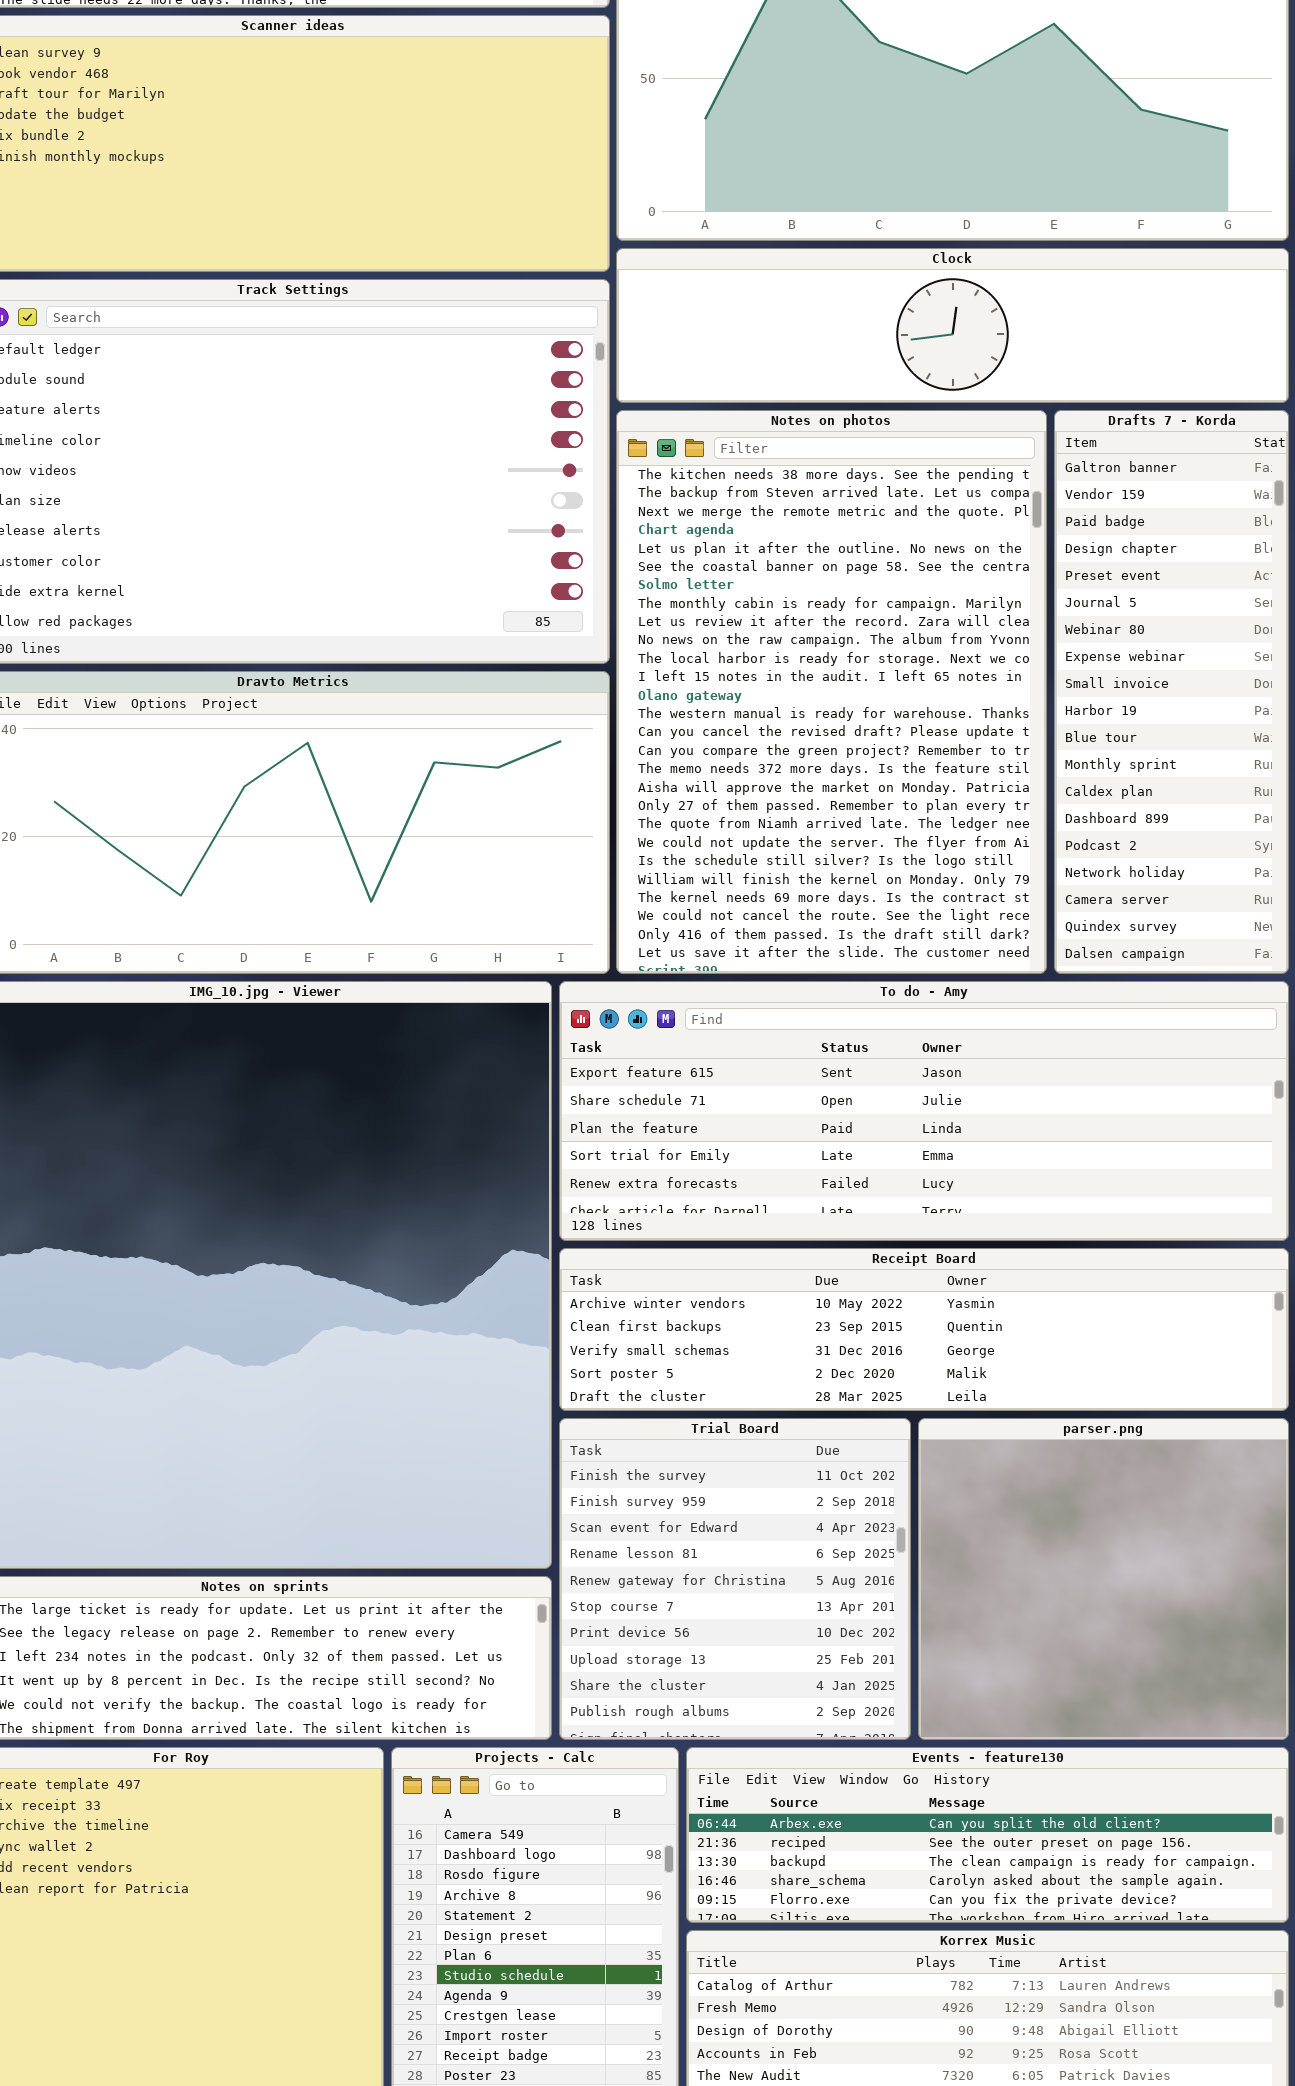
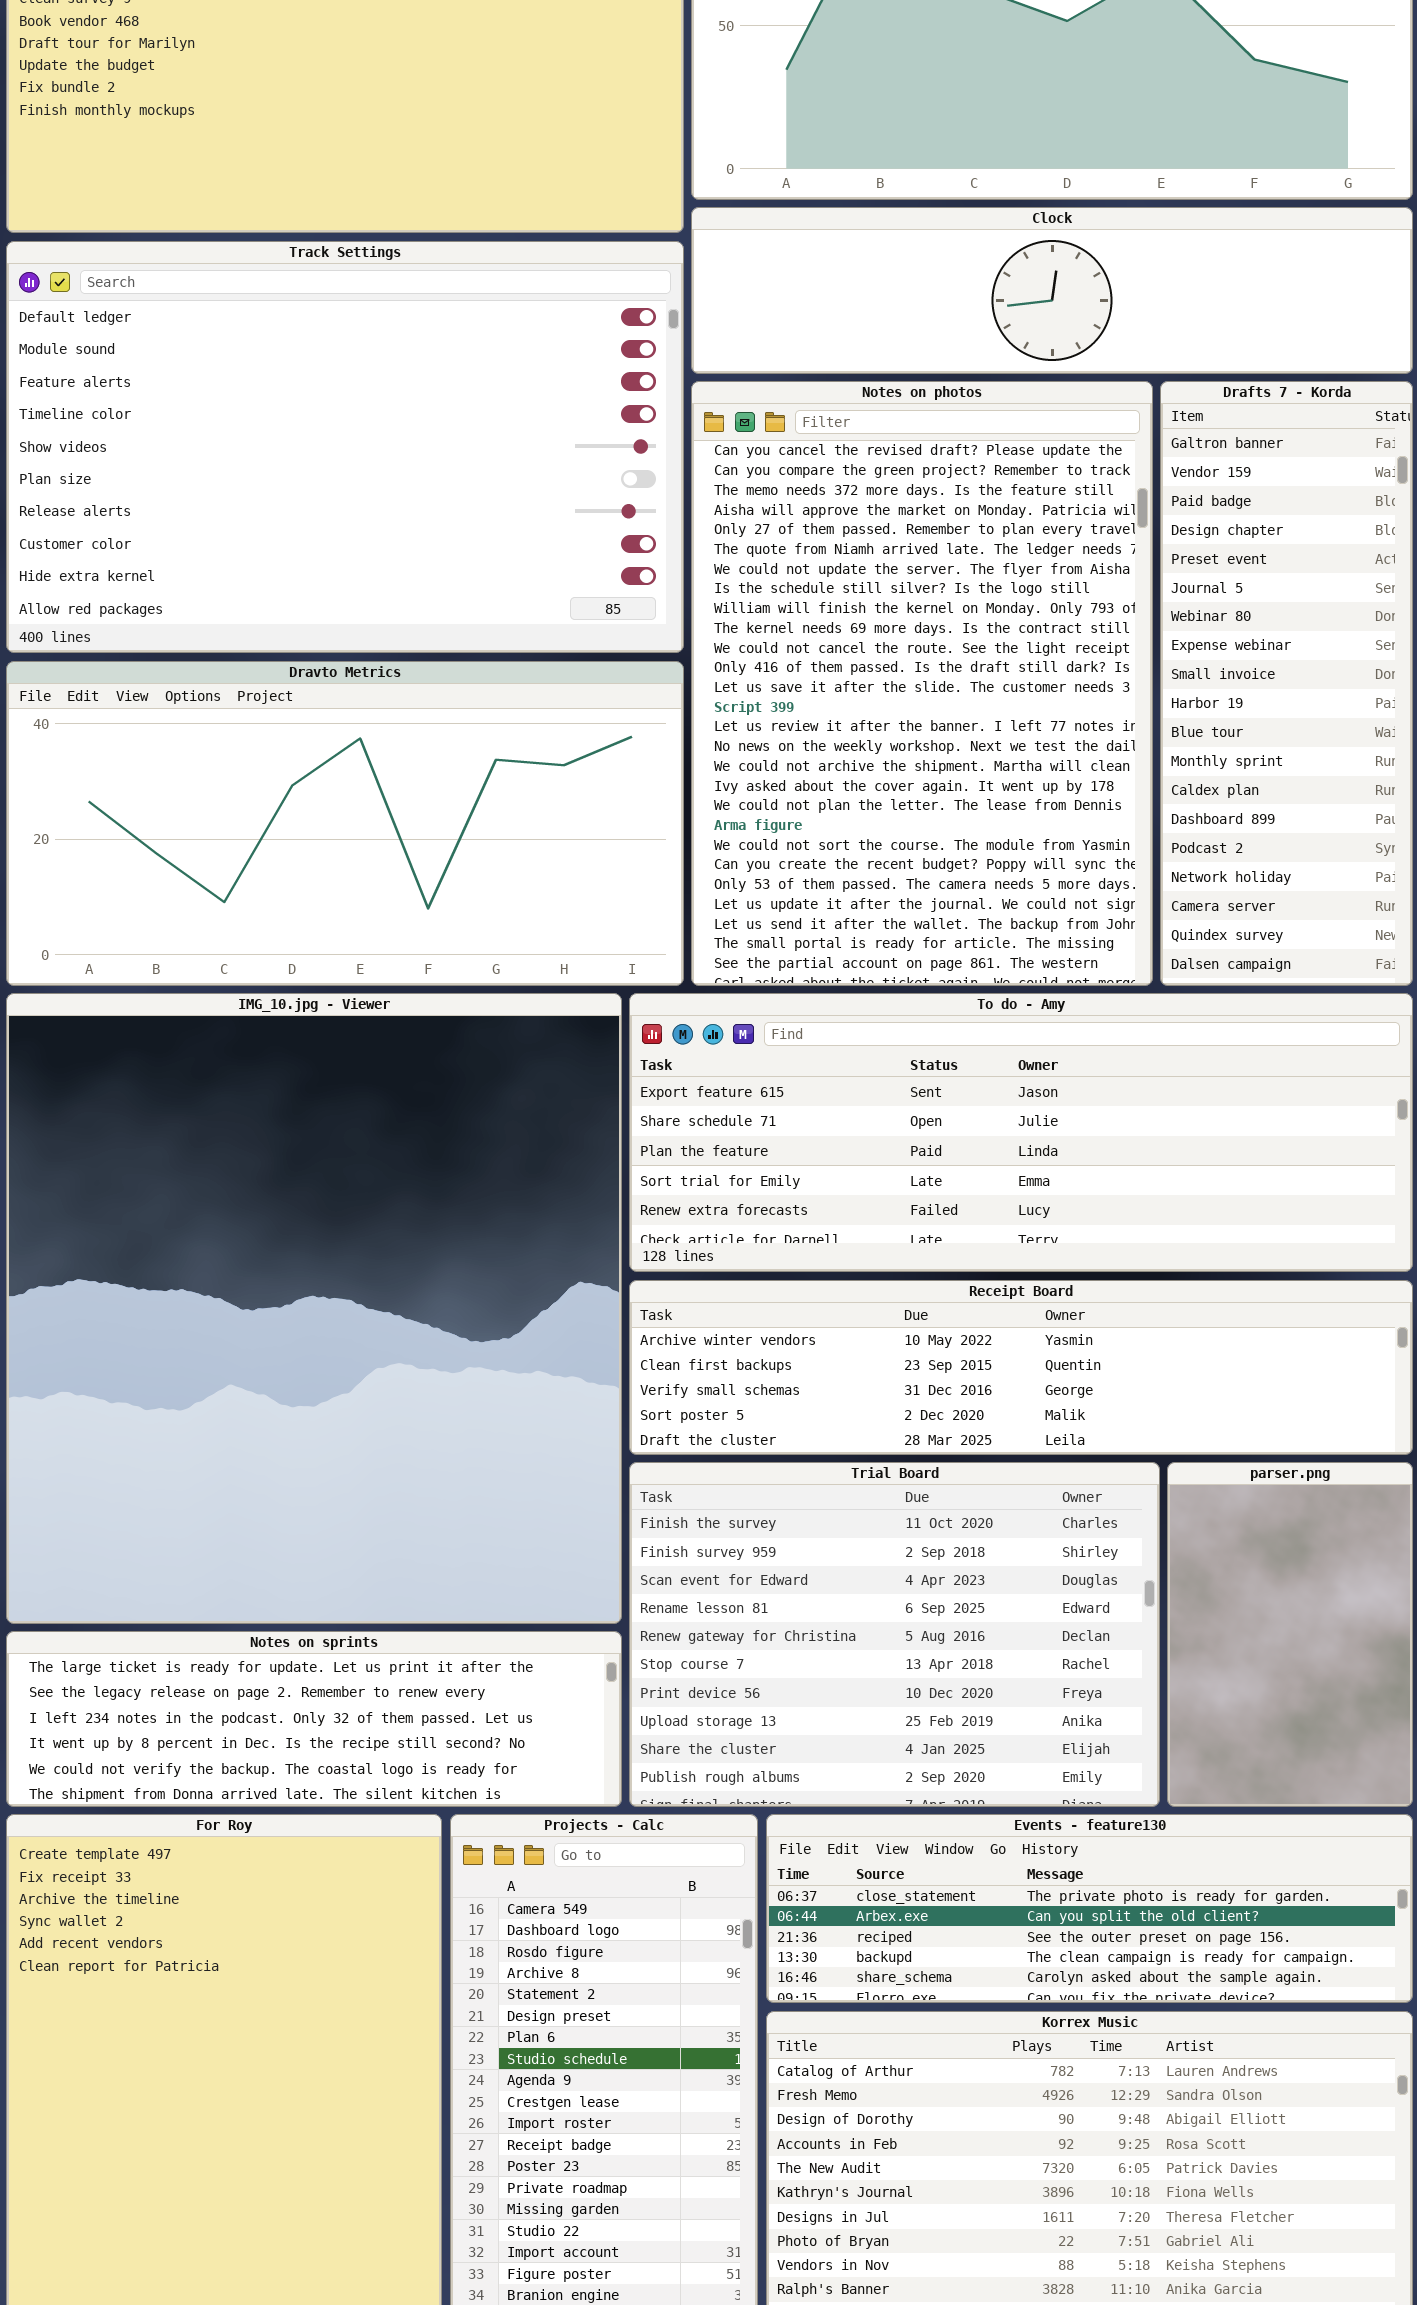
Notes on photos: [616,410,1047,974] -> [691,381,1153,986], scrolled down 14 rows
Trial Board: [559,1418,911,1740] -> [629,1462,1160,1807], resized
parser.png: [918,1418,1289,1740] -> [1167,1462,1413,1807], resized
Events - feature130: [686,1747,1289,1923] -> [766,1814,1413,2003], scrolled up 1 row

